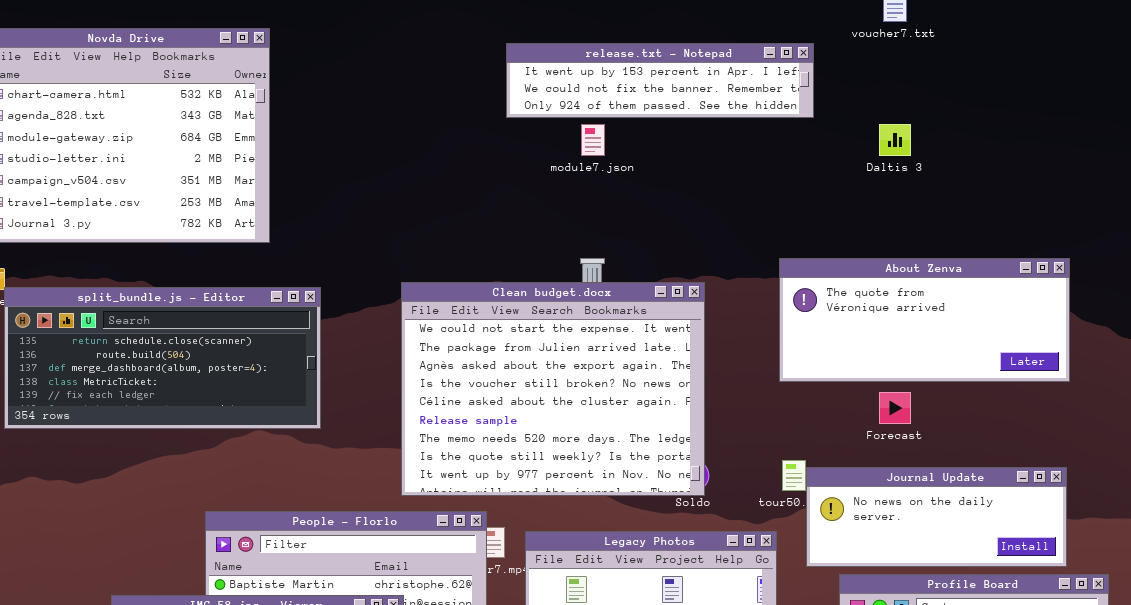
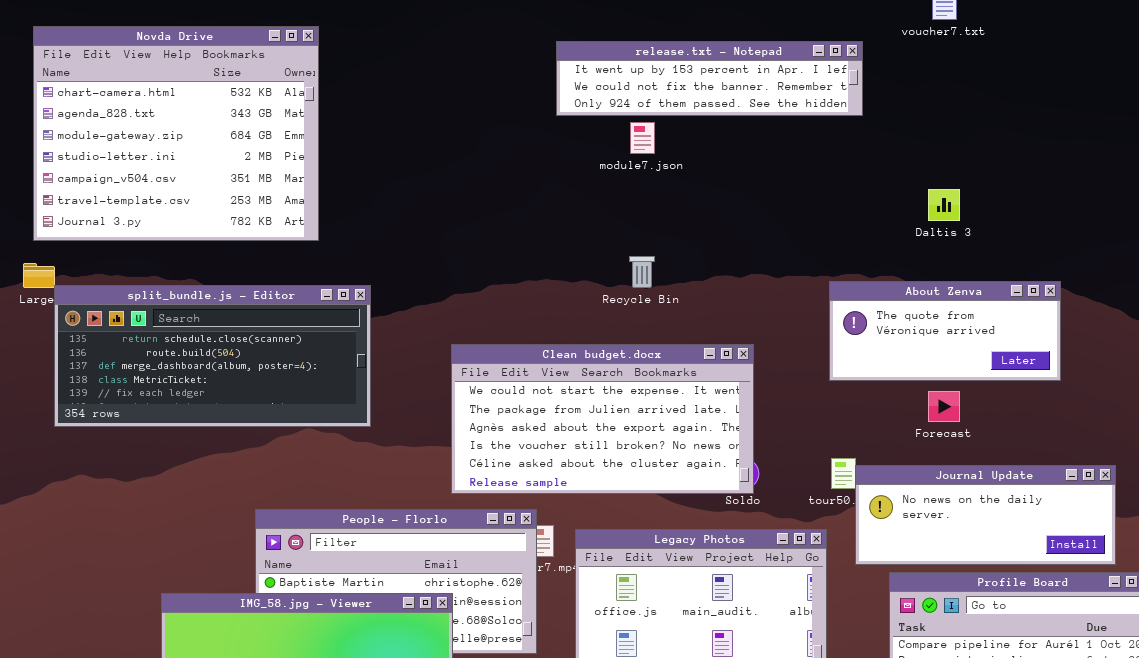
Daltis 3: [879,124,911,156] -> [928,189,960,221], moved
About Zenva: [779,258,1070,382] -> [829,281,1061,381], resized
Clean budget.docx: [401,282,705,496] -> [451,344,754,494], resized

